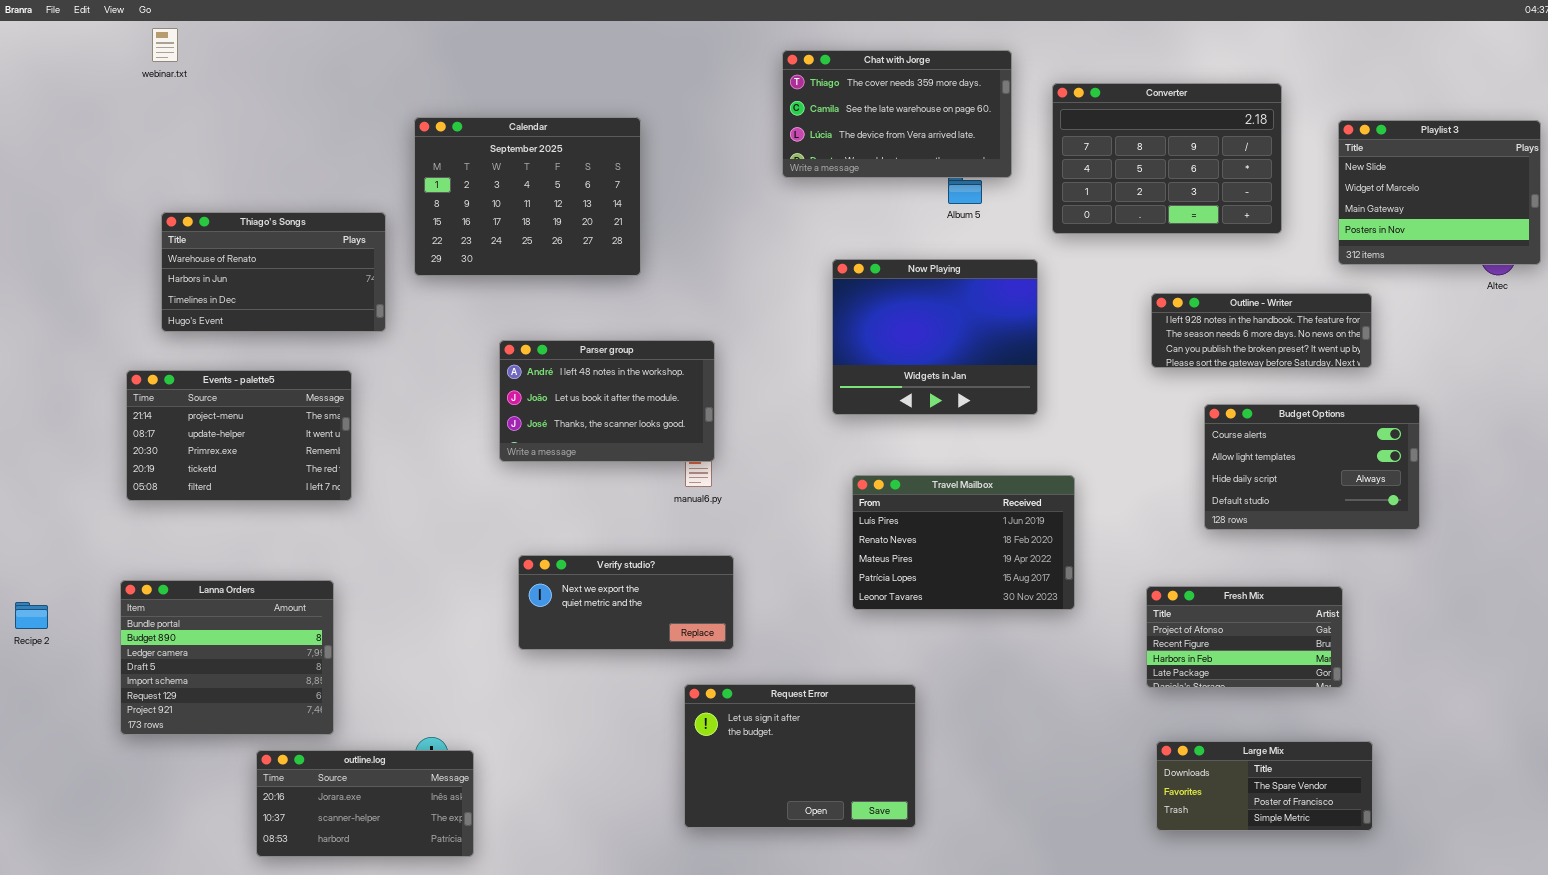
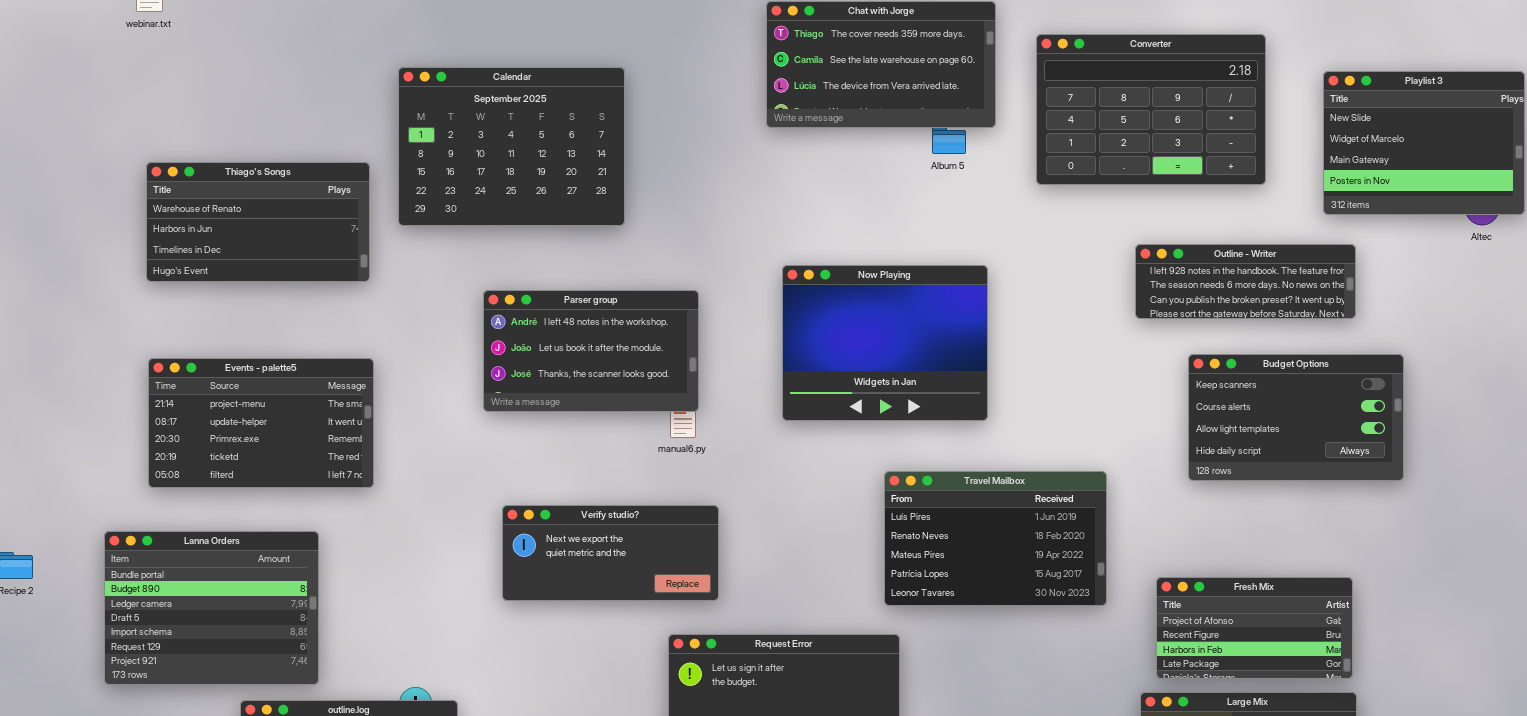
Now Playing: [832,259,1038,415] -> [782,265,988,421], moved
Events - palette5: [126,370,352,501] -> [148,358,374,488], moved
Budget Options: [1204,404,1420,530] -> [1188,354,1404,481], scrolled up 1 row
Travel Mailbox: [852,475,1075,610] -> [884,471,1107,606], moved
Fresh Mix: [1146,586,1343,688] -> [1156,577,1353,679], moved

